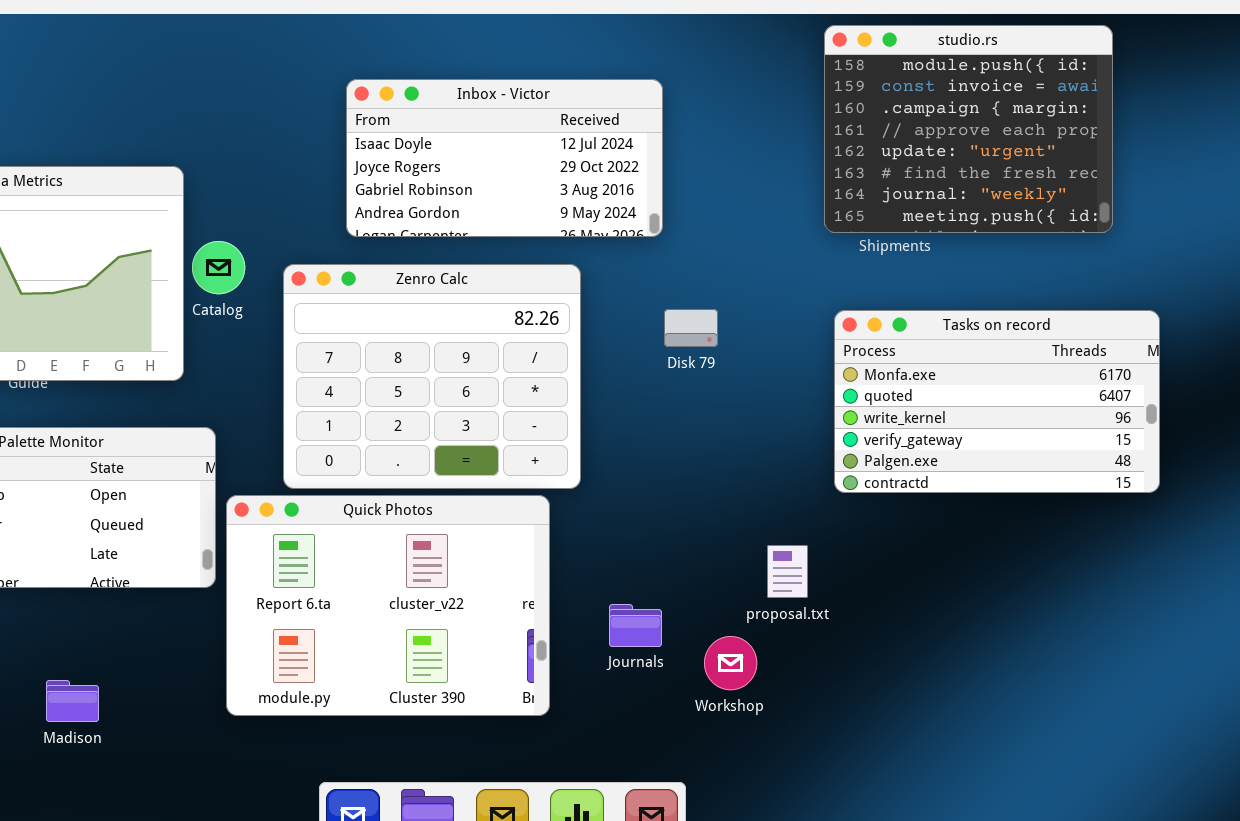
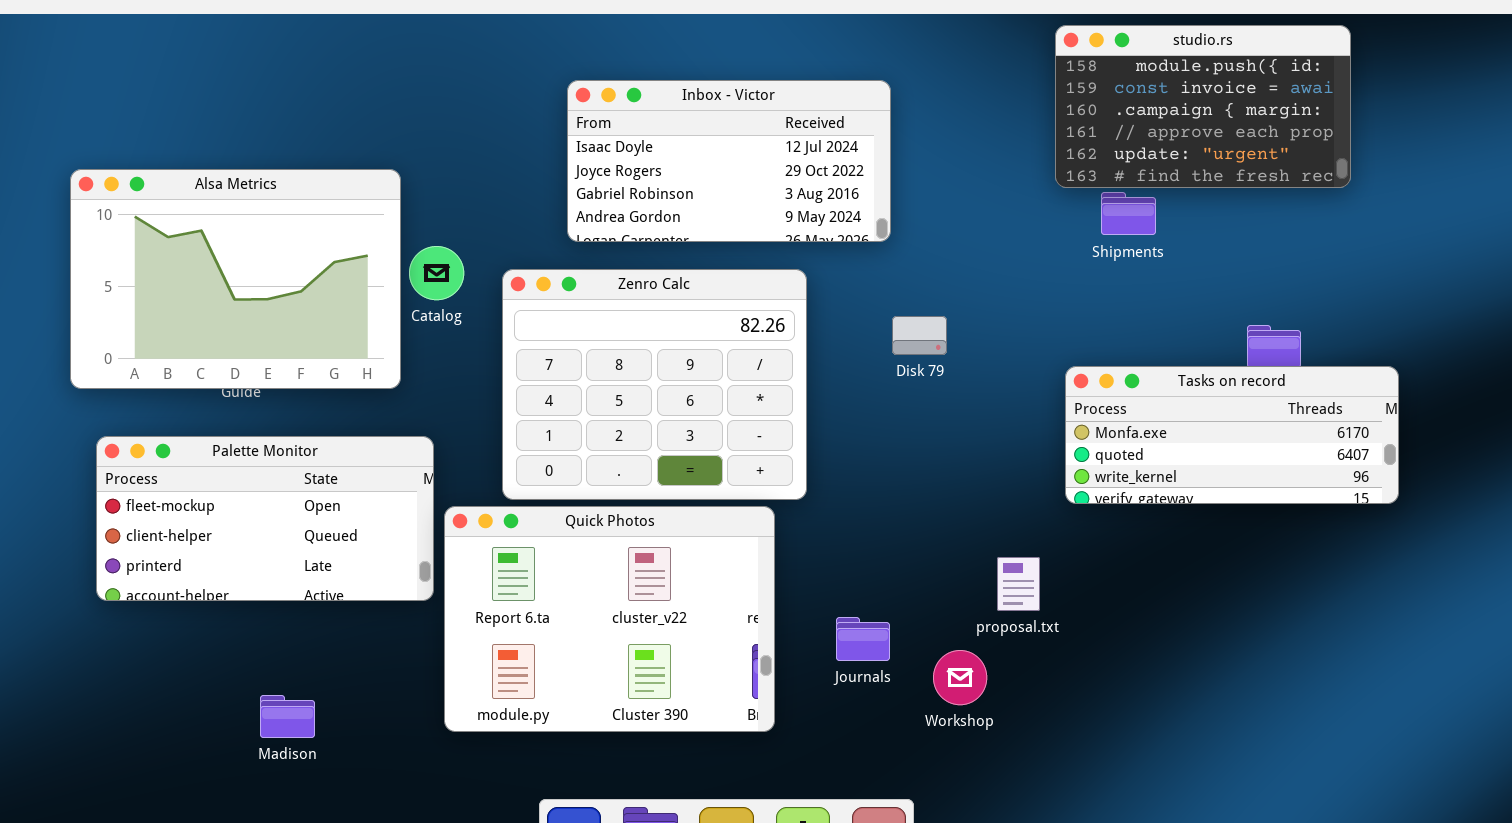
studio.rs: [824,25,1113,233] -> [1055,25,1351,188], resized
Tasks on record: [834,310,1160,493] -> [1065,366,1399,504], resized

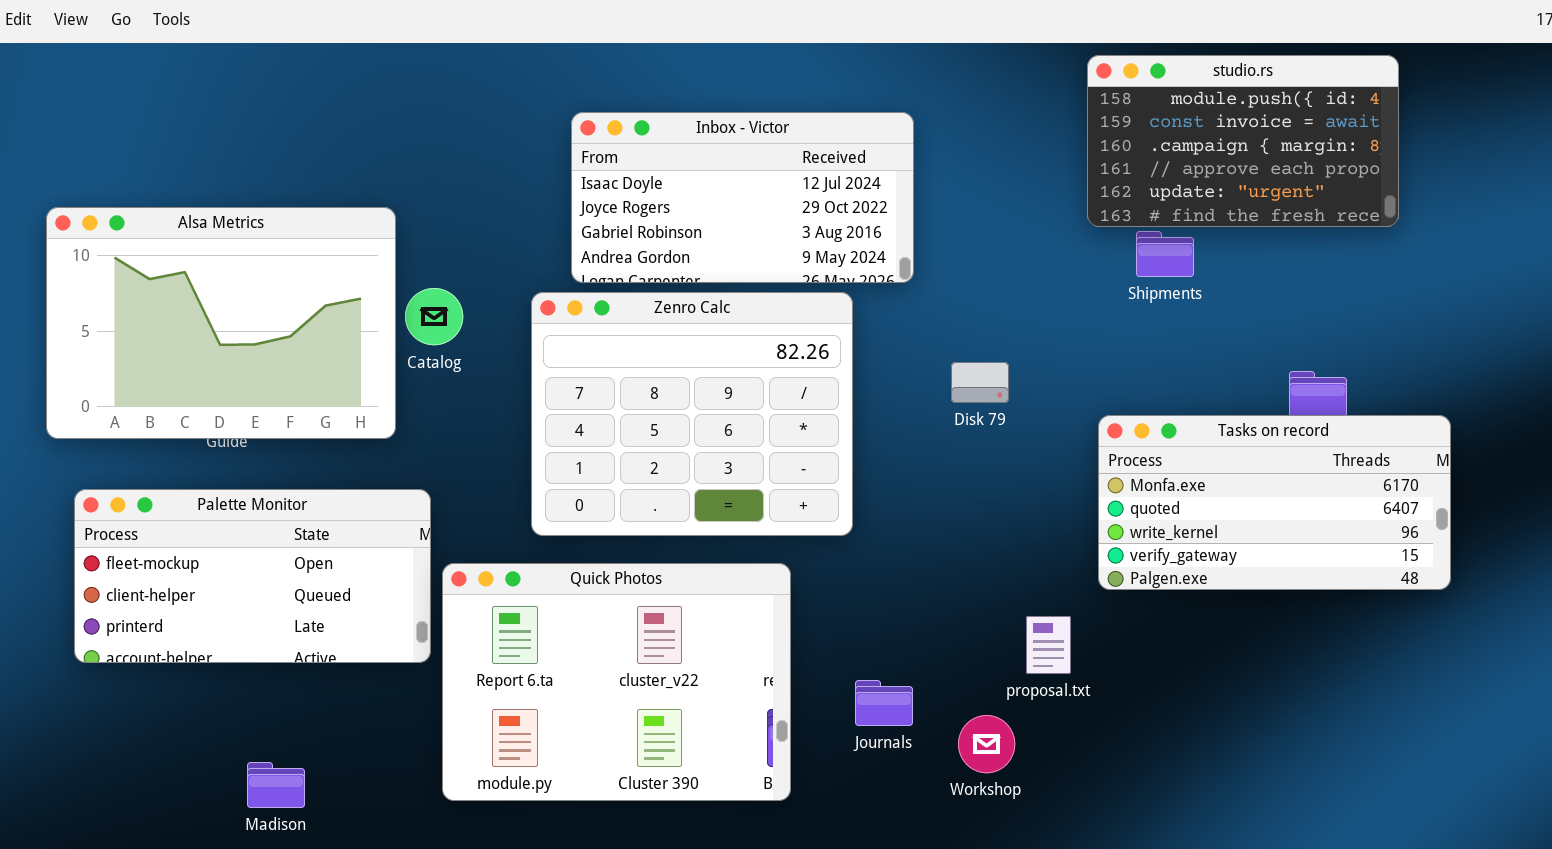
Zenro Calc: [502,269,807,500] -> [531,292,853,536], moved
Disk 79: [892,316,947,355] -> [951,362,1009,403], moved
Tasks on record: [1065,366,1399,504] -> [1098,415,1451,590], resized

